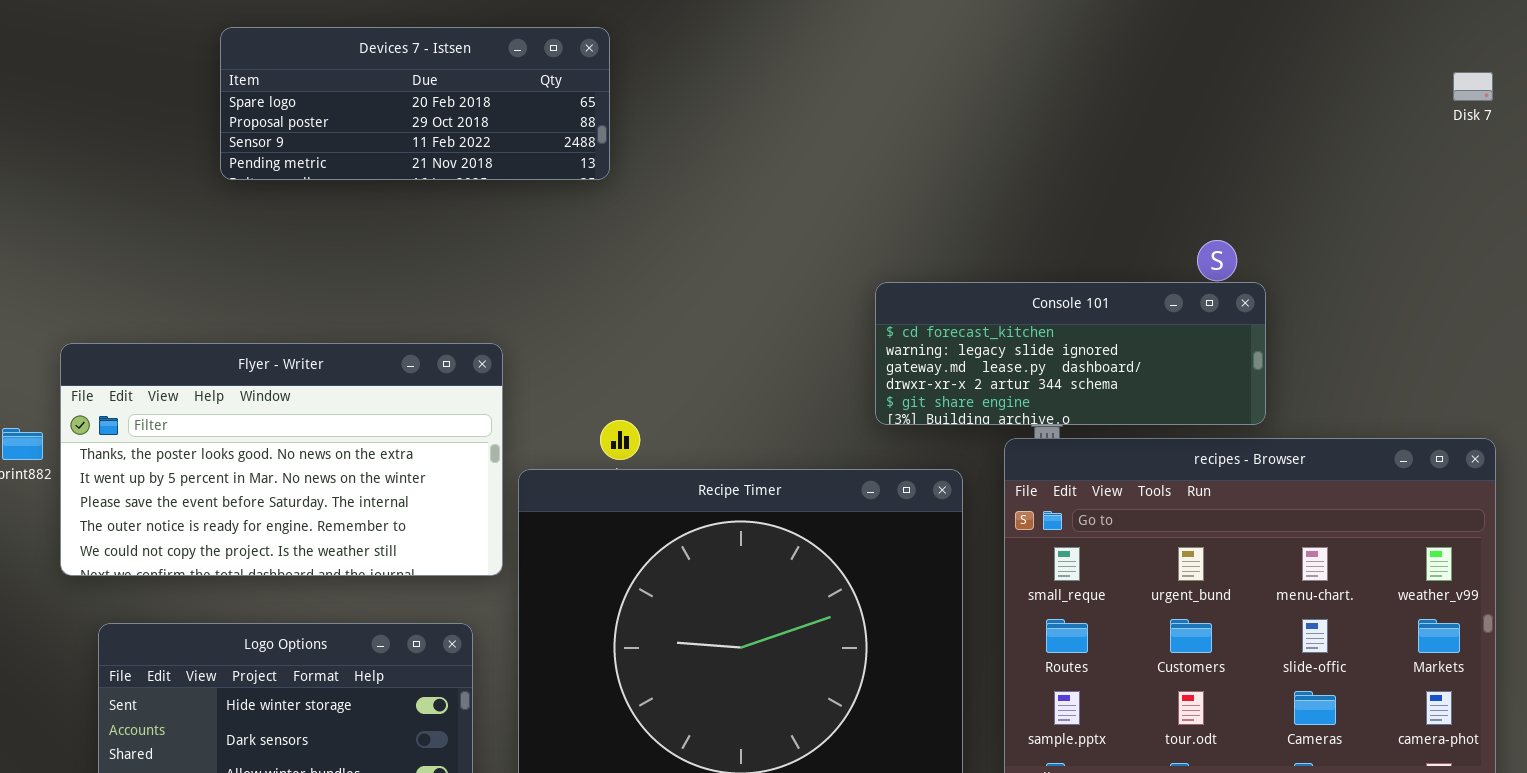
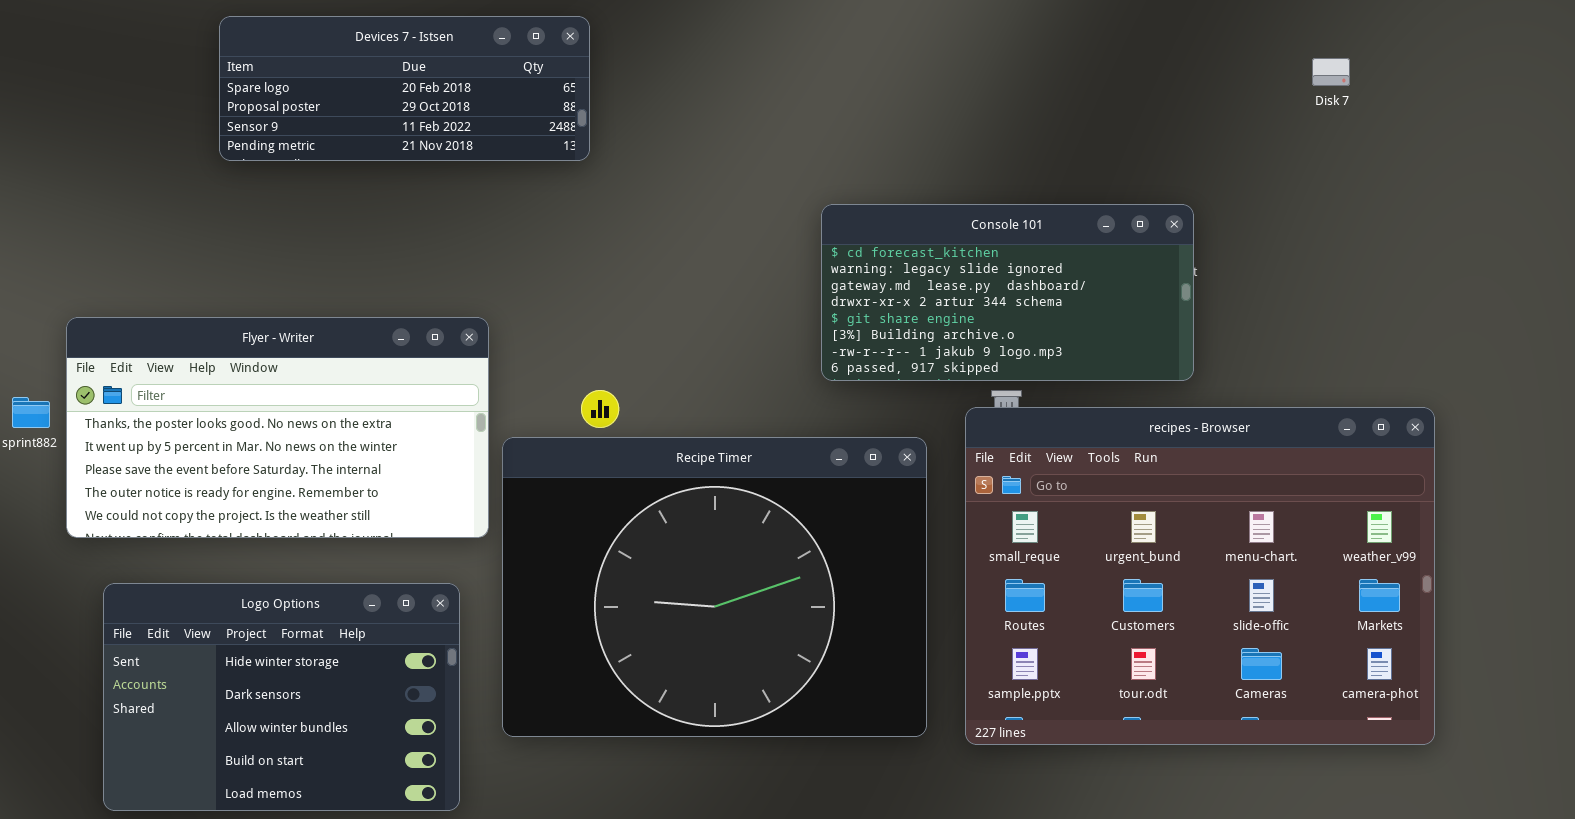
Disk 7: [1453,72,1493,101] -> [1312,58,1350,86], moved
Console 101: [875,282,1266,425] -> [821,204,1194,381], moved, resized

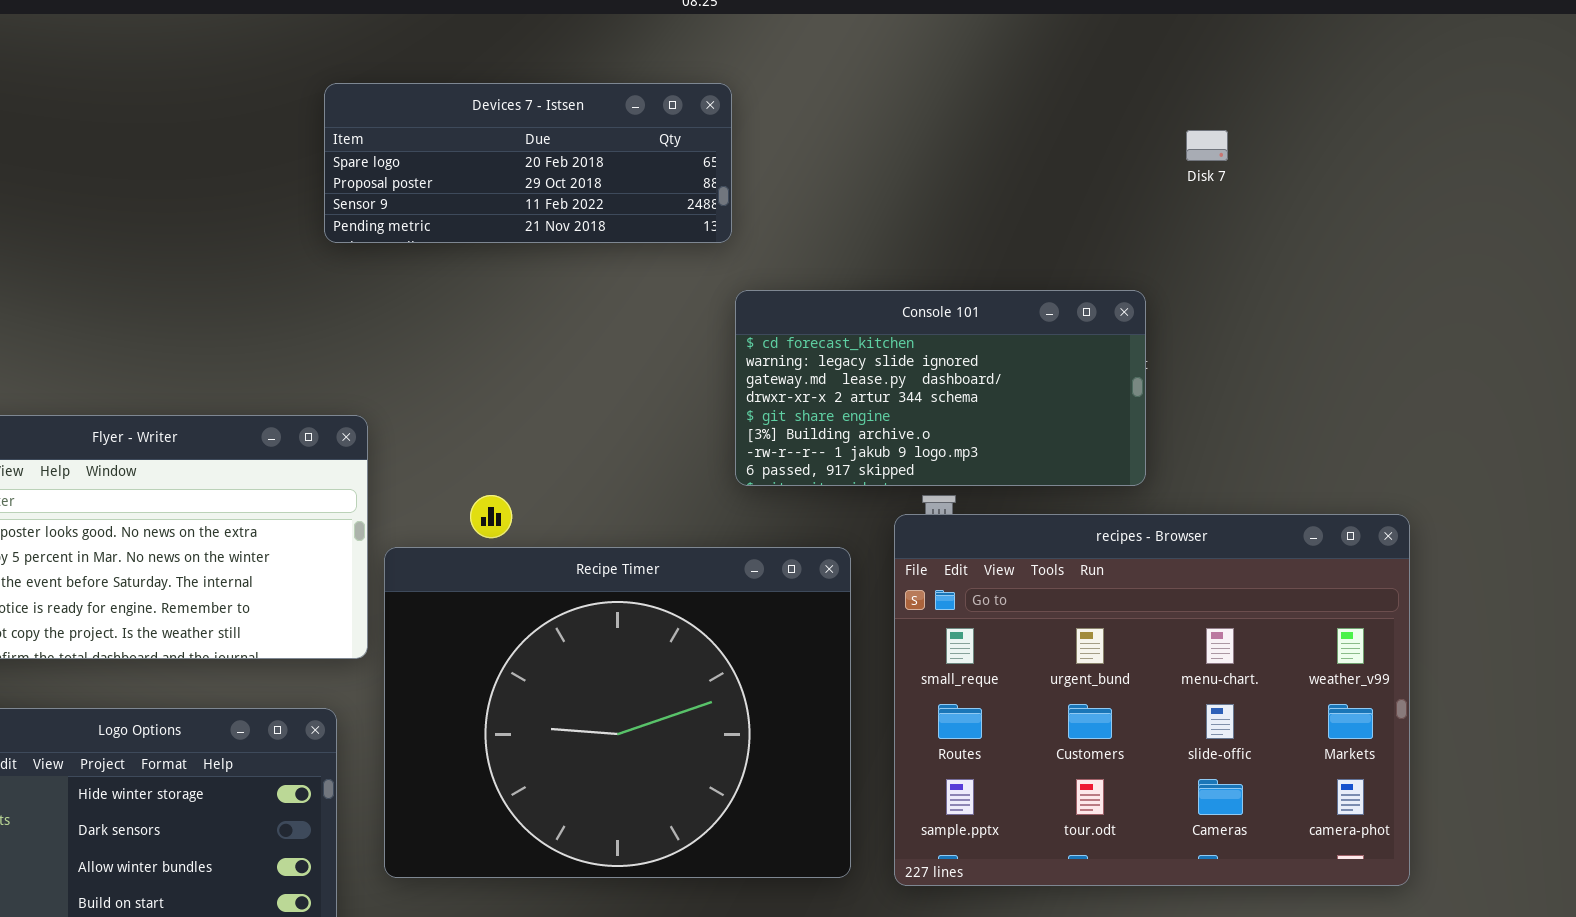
Devices 7 - Istsen: [219,16,590,161] -> [324,83,732,243], moved
Disk 7: [1312,58,1350,86] -> [1186,130,1228,161], moved

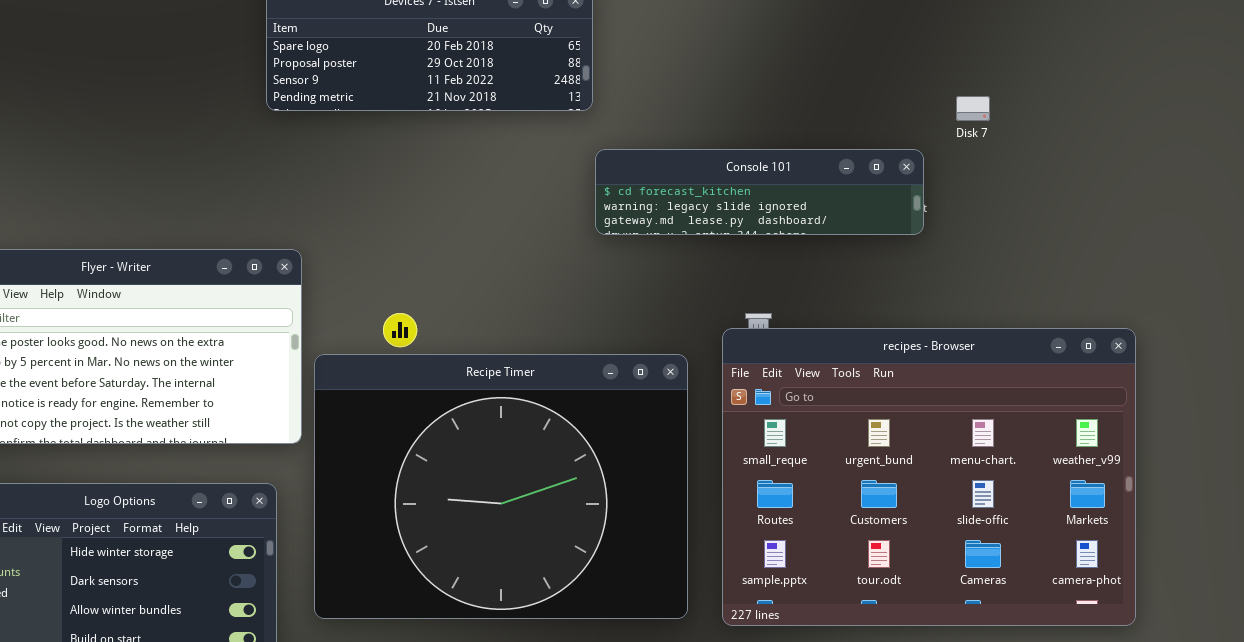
Disk 7: [1186,130,1228,161] -> [956,96,990,121], moved
Console 101: [735,290,1146,486] -> [595,149,924,235], resized

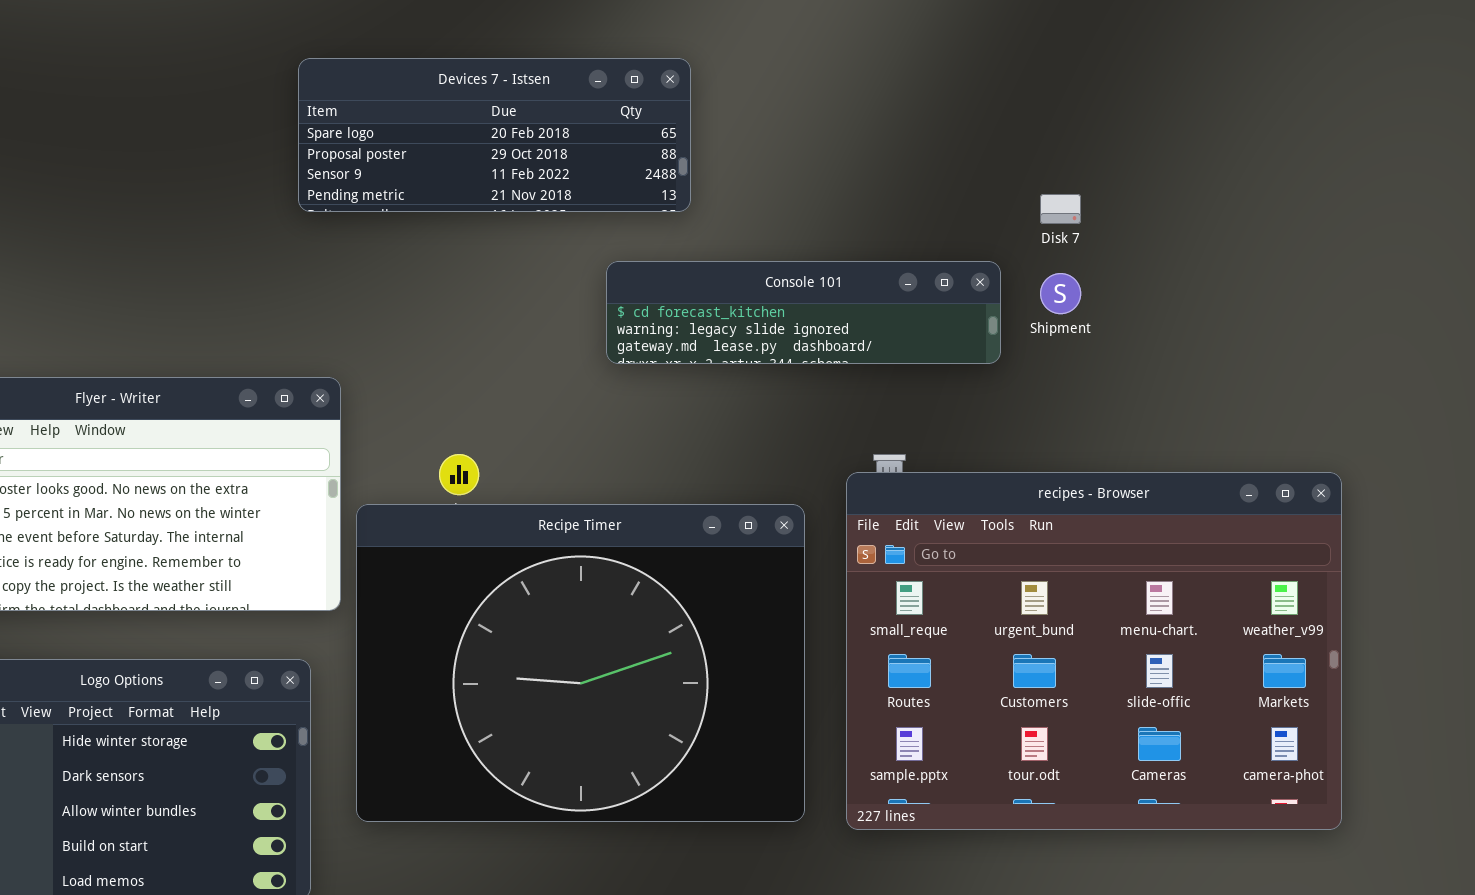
Disk 7: [956,96,990,121] -> [1040,194,1081,224], moved
Console 101: [595,149,924,235] -> [606,261,1001,364], moved

